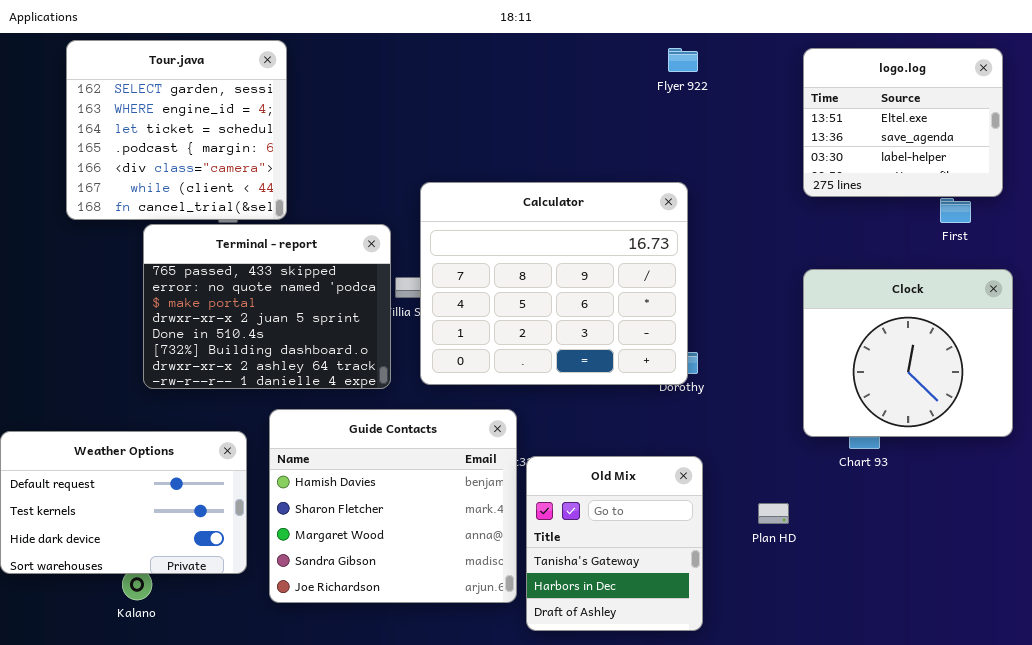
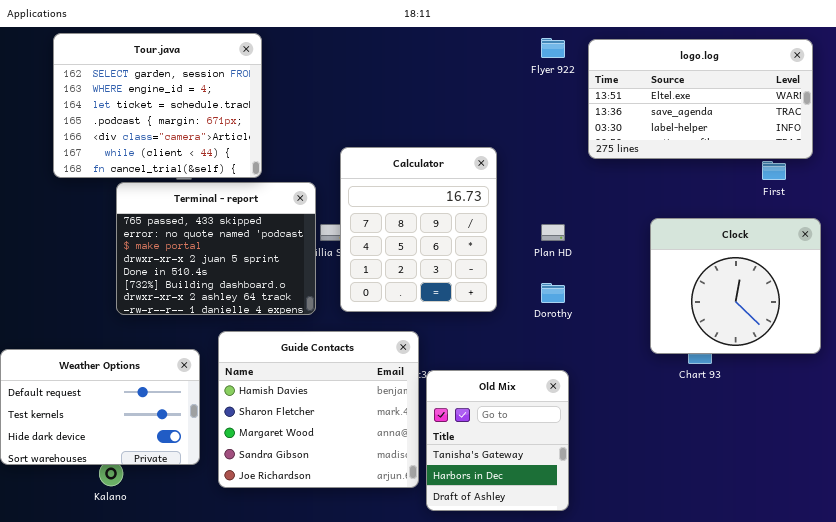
Tour.java: [66,40,287,220] -> [53,33,262,178], resized
logo.log: [803,48,1003,197] -> [588,39,813,159], resized
Calculator: [420,182,688,385] -> [340,147,497,312], resized
Plan HD: [758,503,789,524] -> [541,224,565,241], moved

